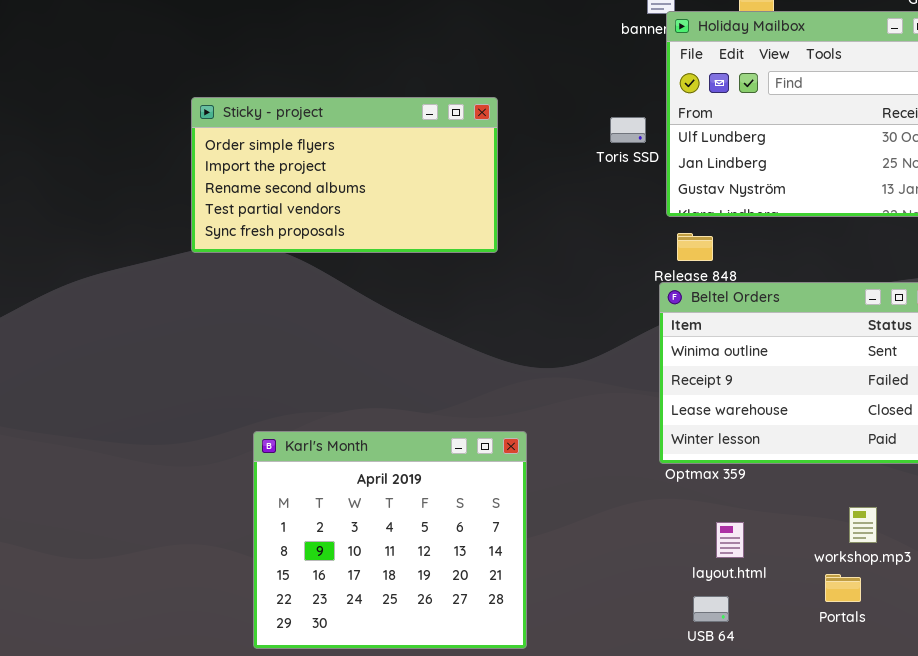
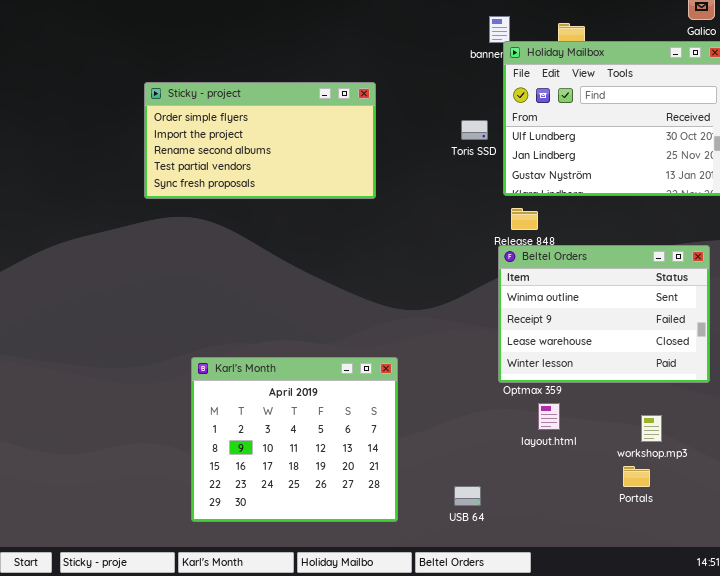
Sticky - project: [191,97,498,253] -> [144,82,376,199], moved
layout.html: [716,522,744,558] -> [538,403,560,430], moved
USB 64: [693,596,729,622] -> [454,486,481,506], moved

